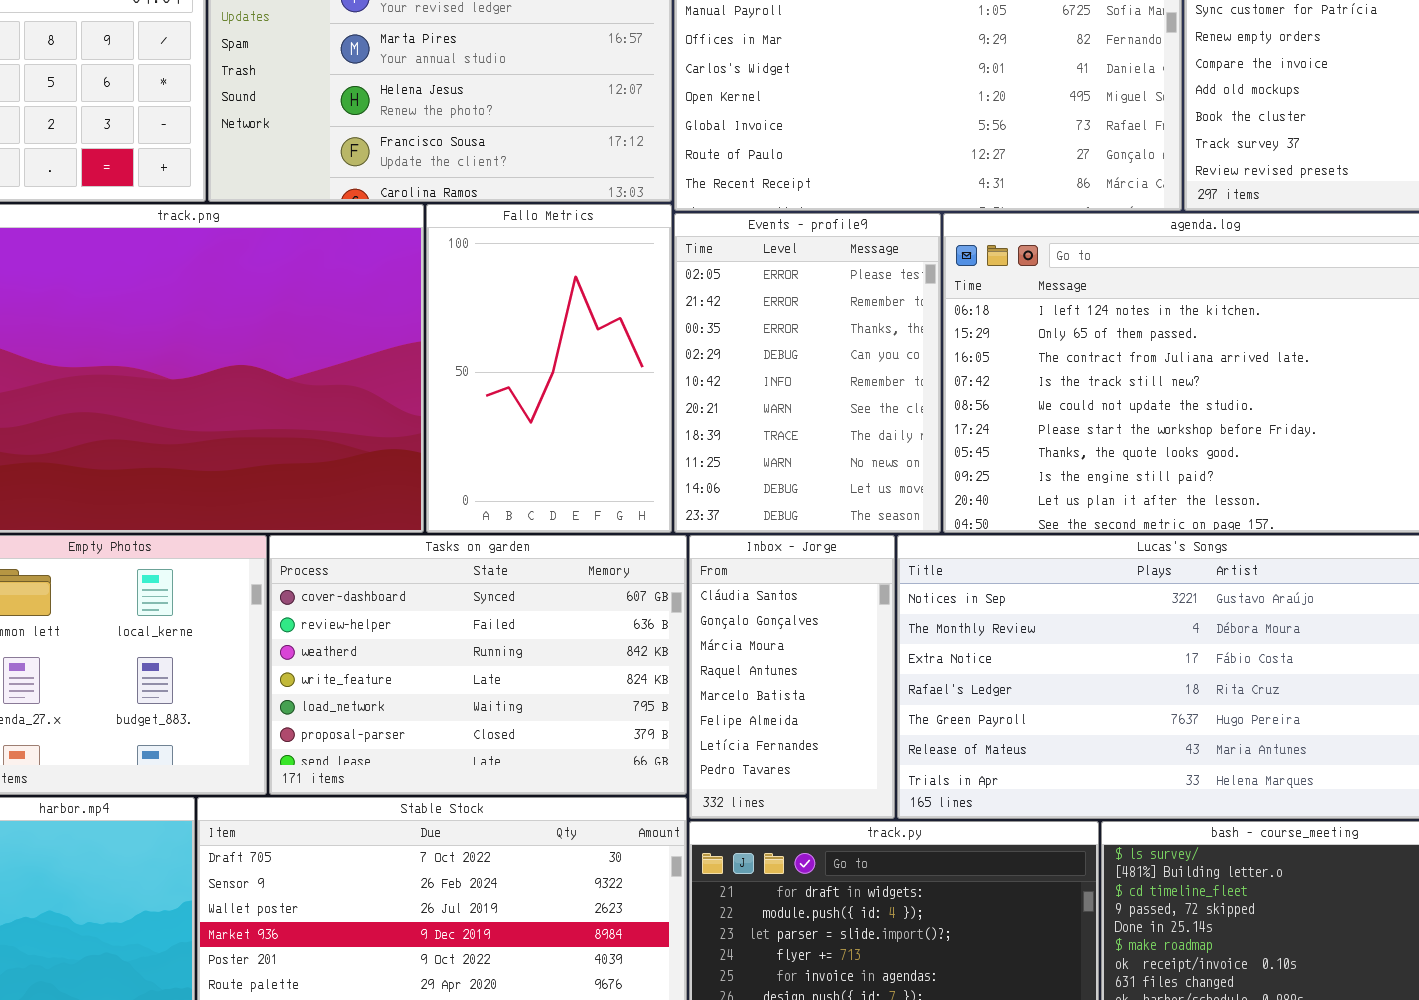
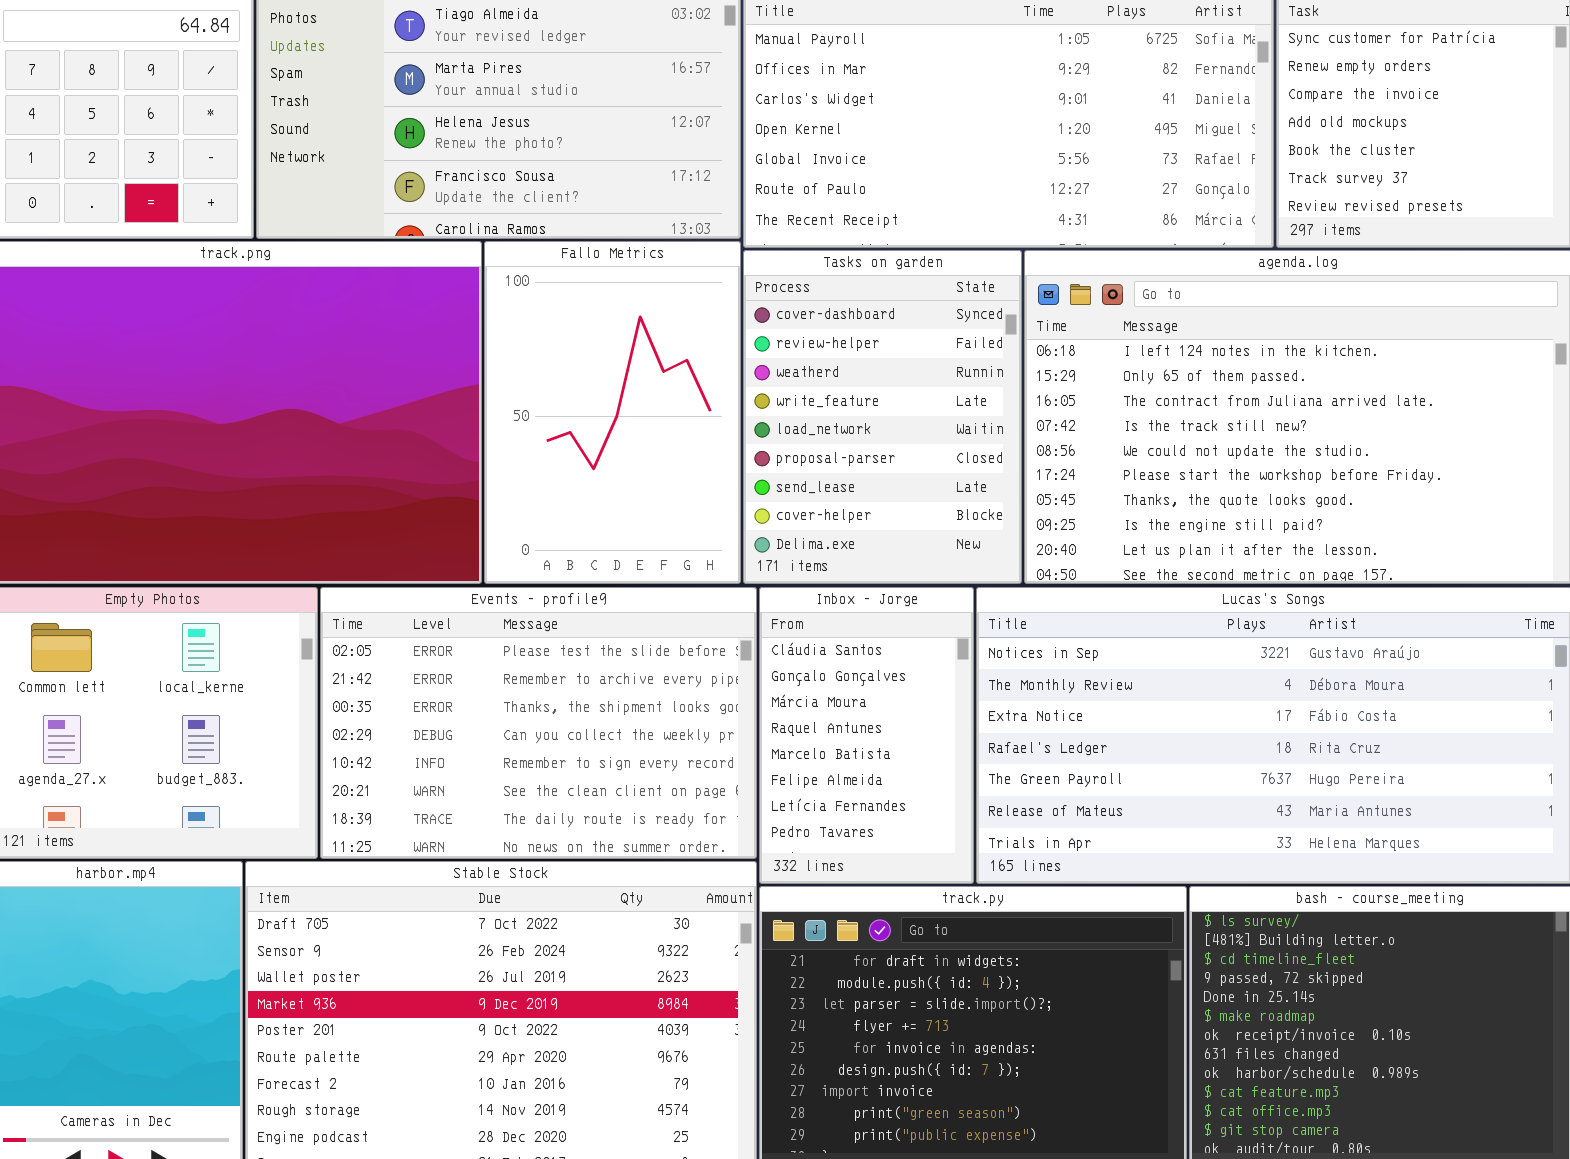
Events - profile9: [674,213,941,533] -> [320,587,757,859], moved, resized
Tasks on garden: [269,535,687,795] -> [743,250,1022,584], moved, resized

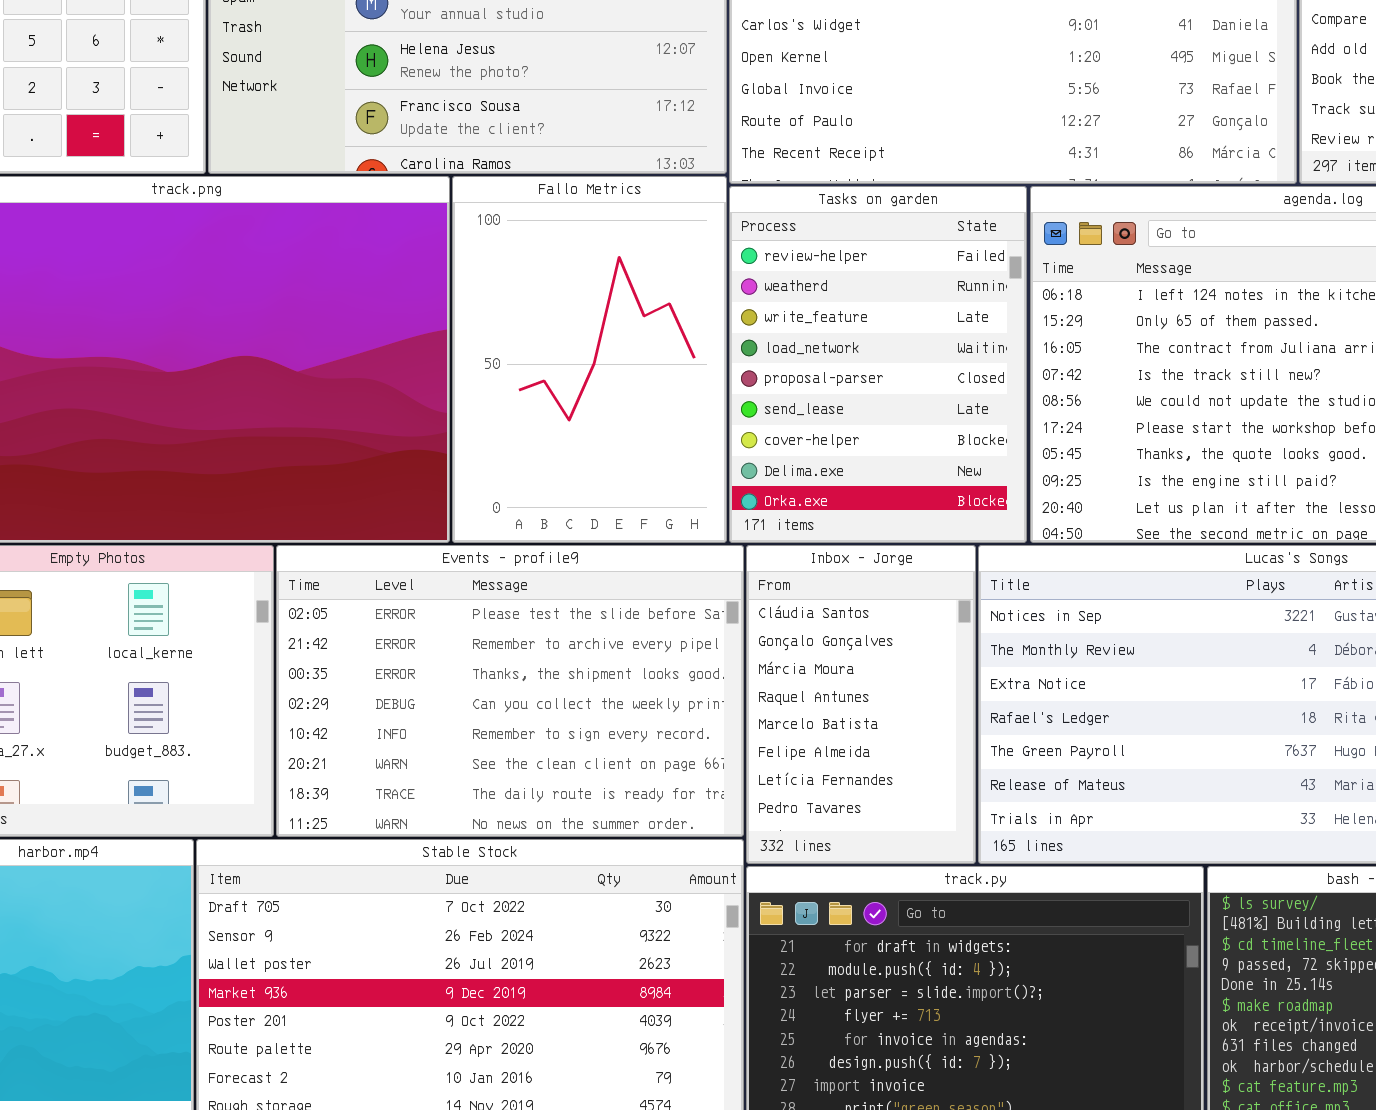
Tasks on garden: [743,250,1022,584] -> [729,186,1027,543], scrolled down 1 row

